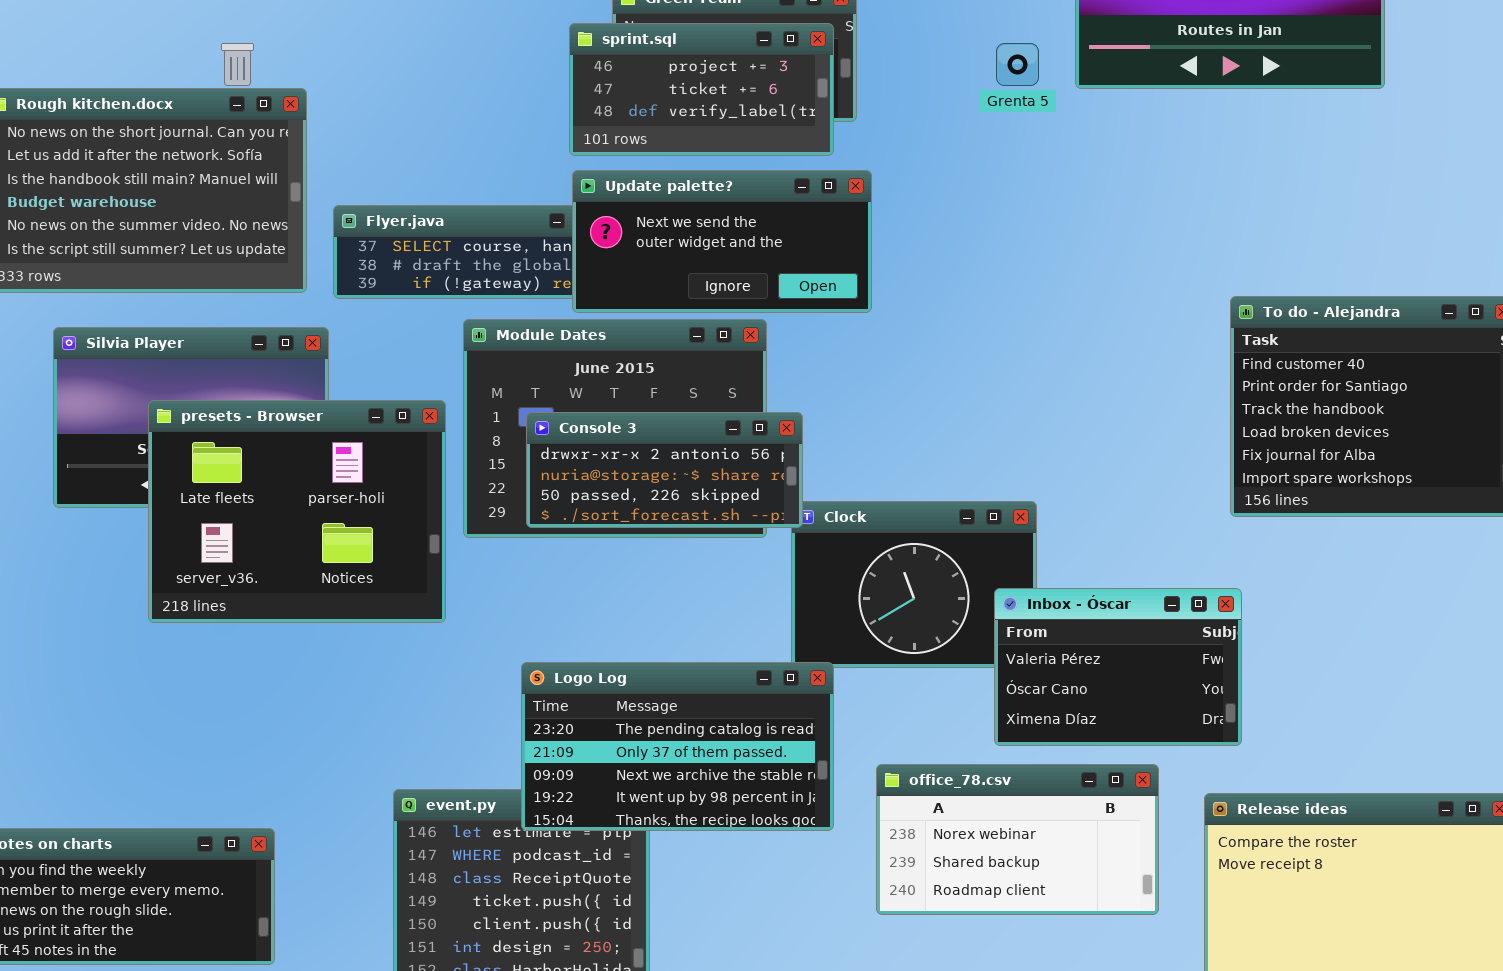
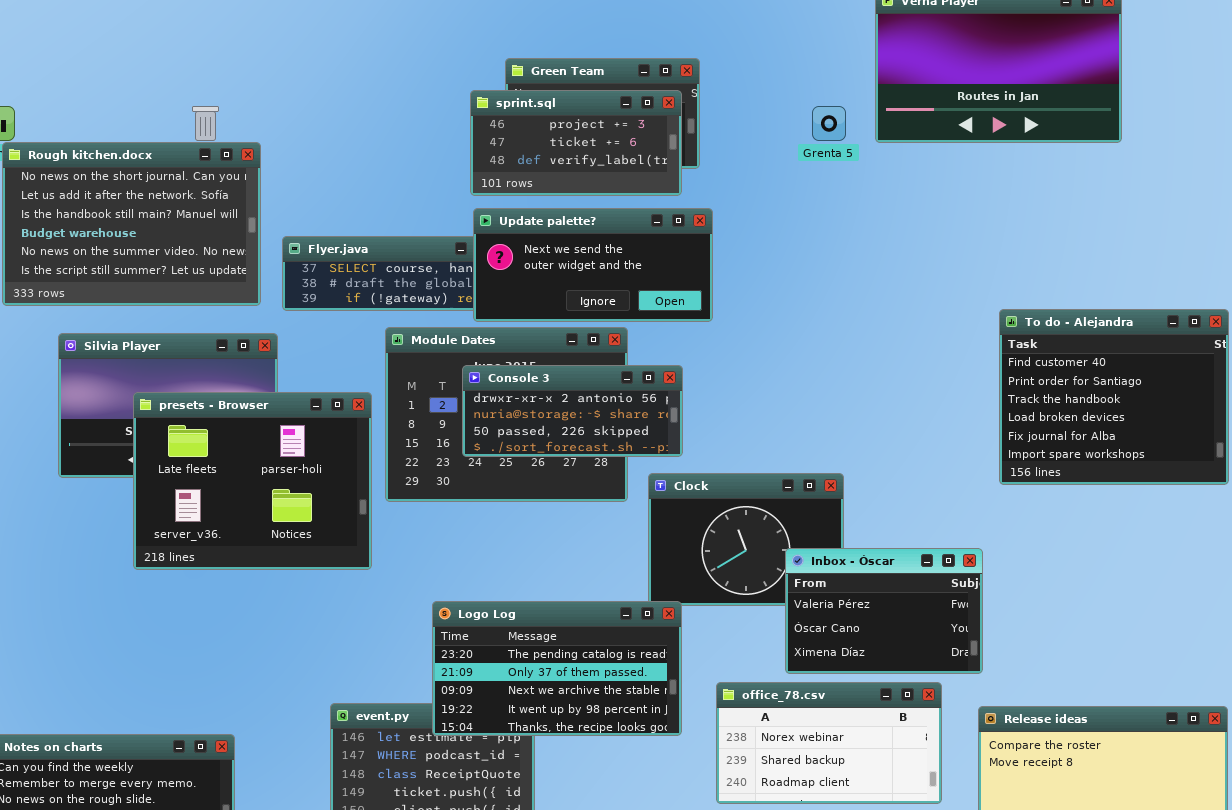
Console 3: [526,412,803,528] -> [462,365,683,457], moved
Inbox - Óscar: [994,588,1242,746] -> [785,548,983,674], moved

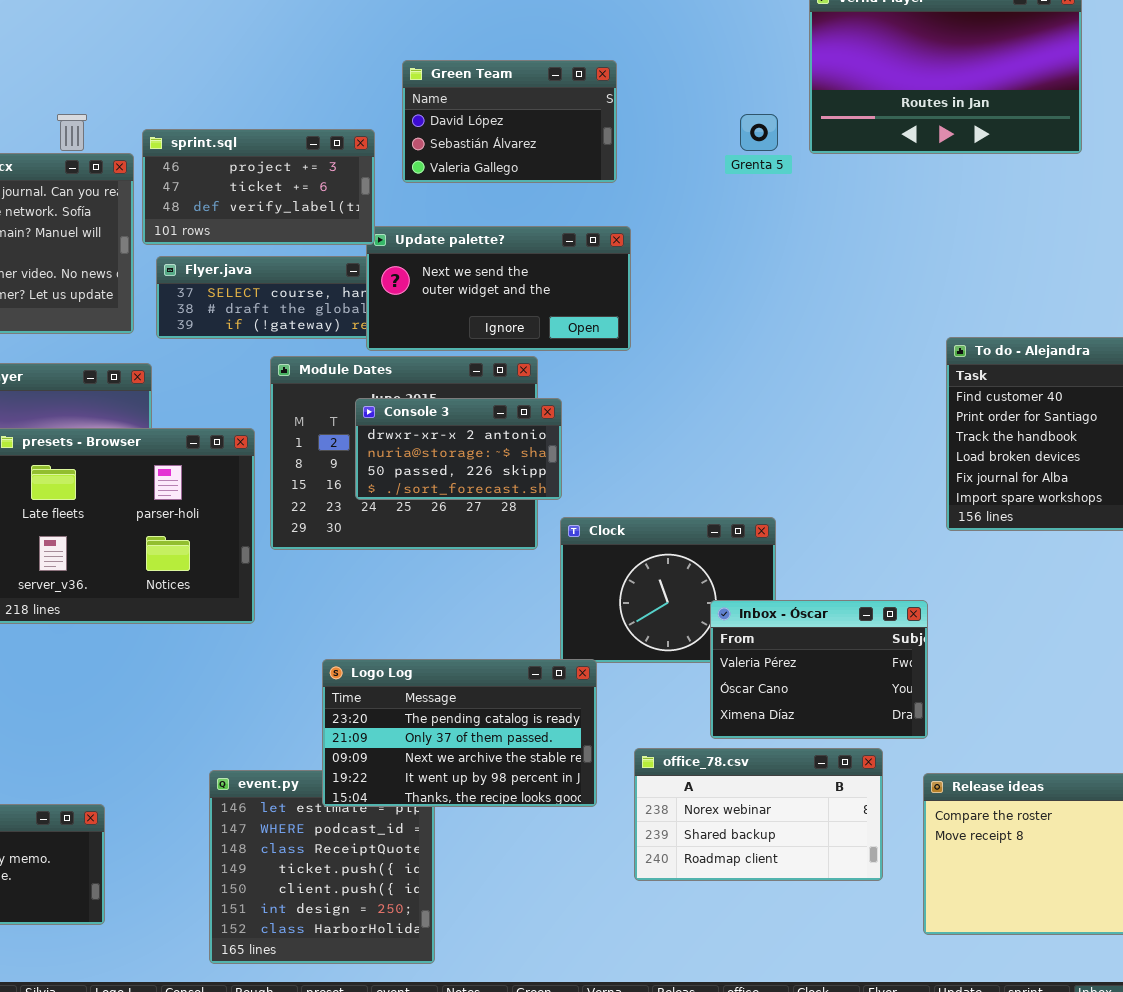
sprint.sql: [470,90,682,196] -> [142,129,375,245], moved
Console 3: [462,365,683,457] -> [355,398,562,500], resized

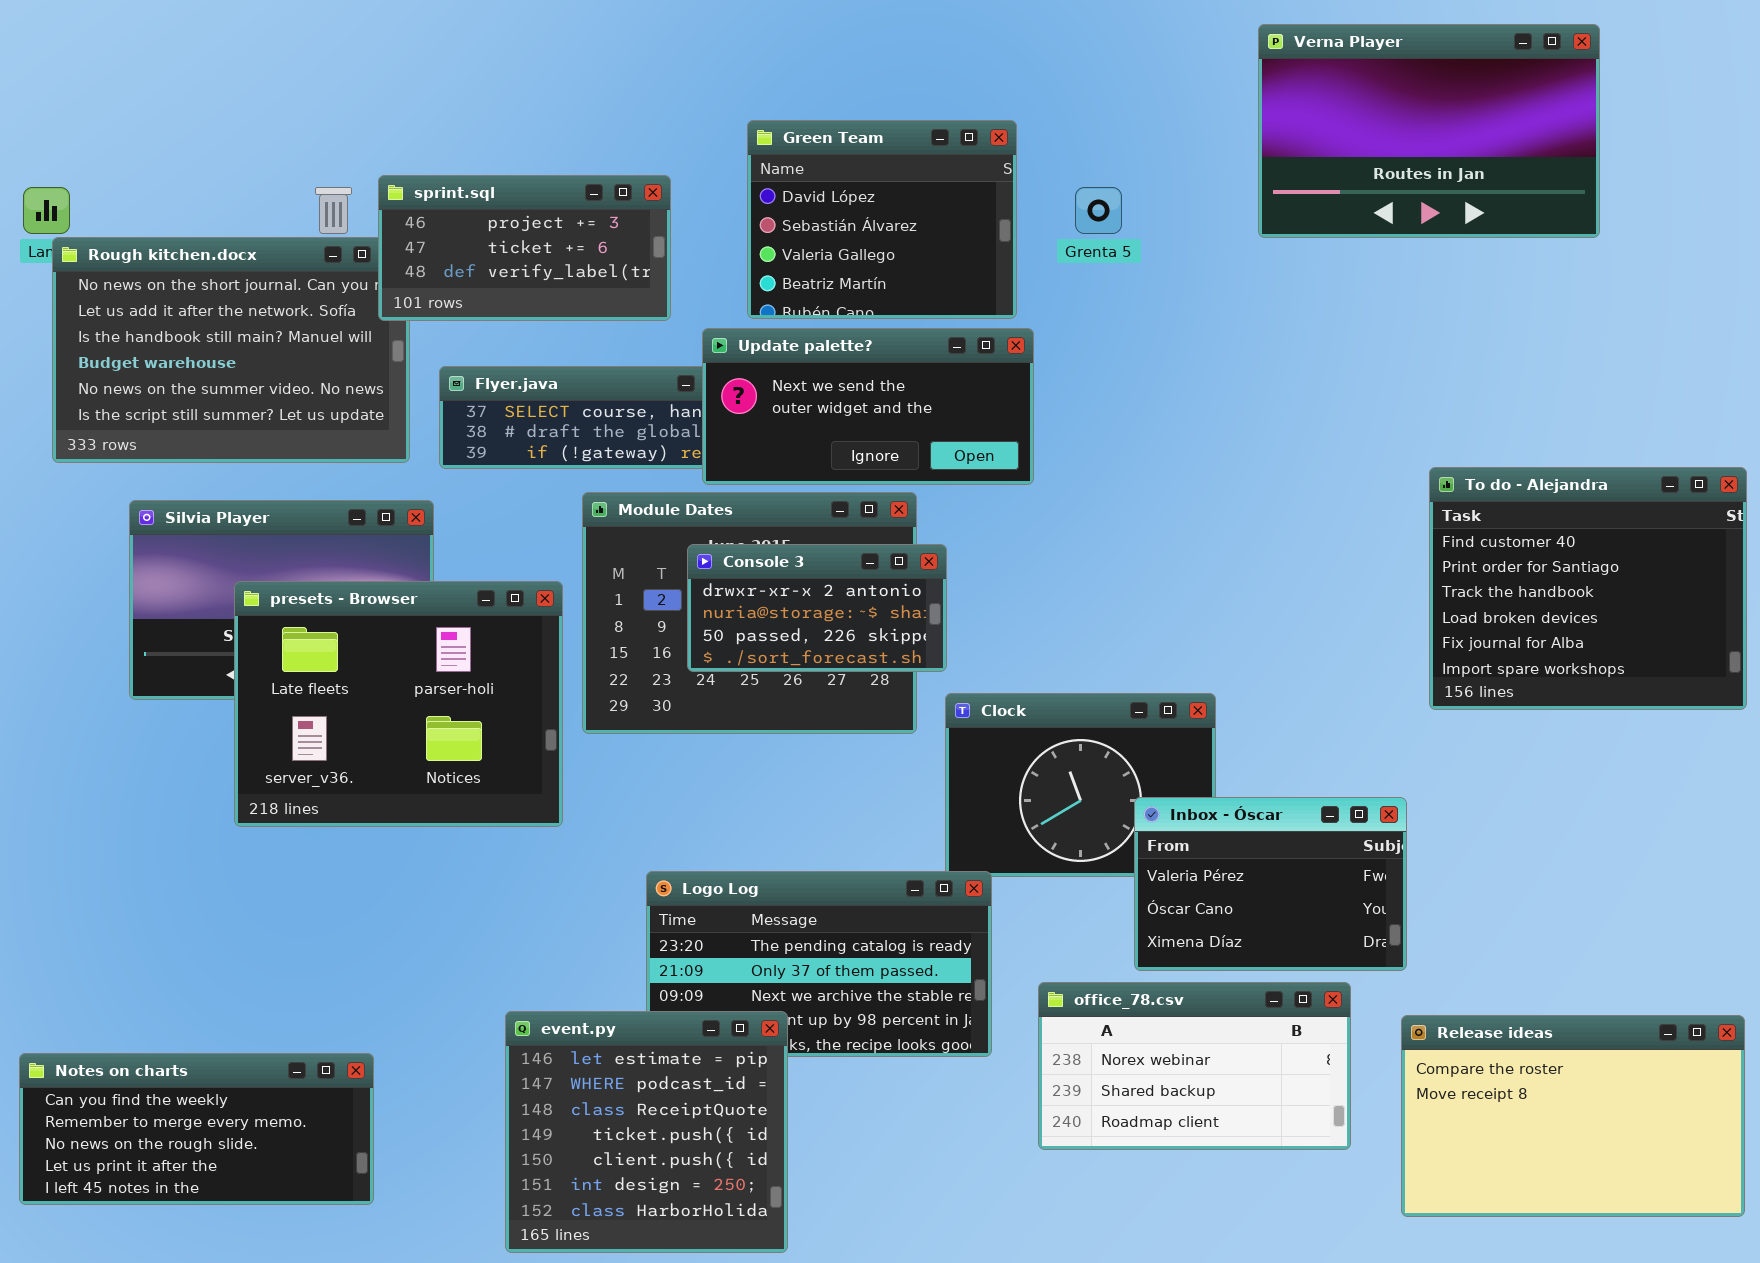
Green Team: [402,60,617,183] -> [747,120,1017,319], resized
Grenta 5: [740,114,778,151] -> [1075,187,1122,234], moved
sprint.sql: [142,129,375,245] -> [378,175,671,321], moved
event.py: [209,770,435,964] -> [505,1011,788,1253], raised

